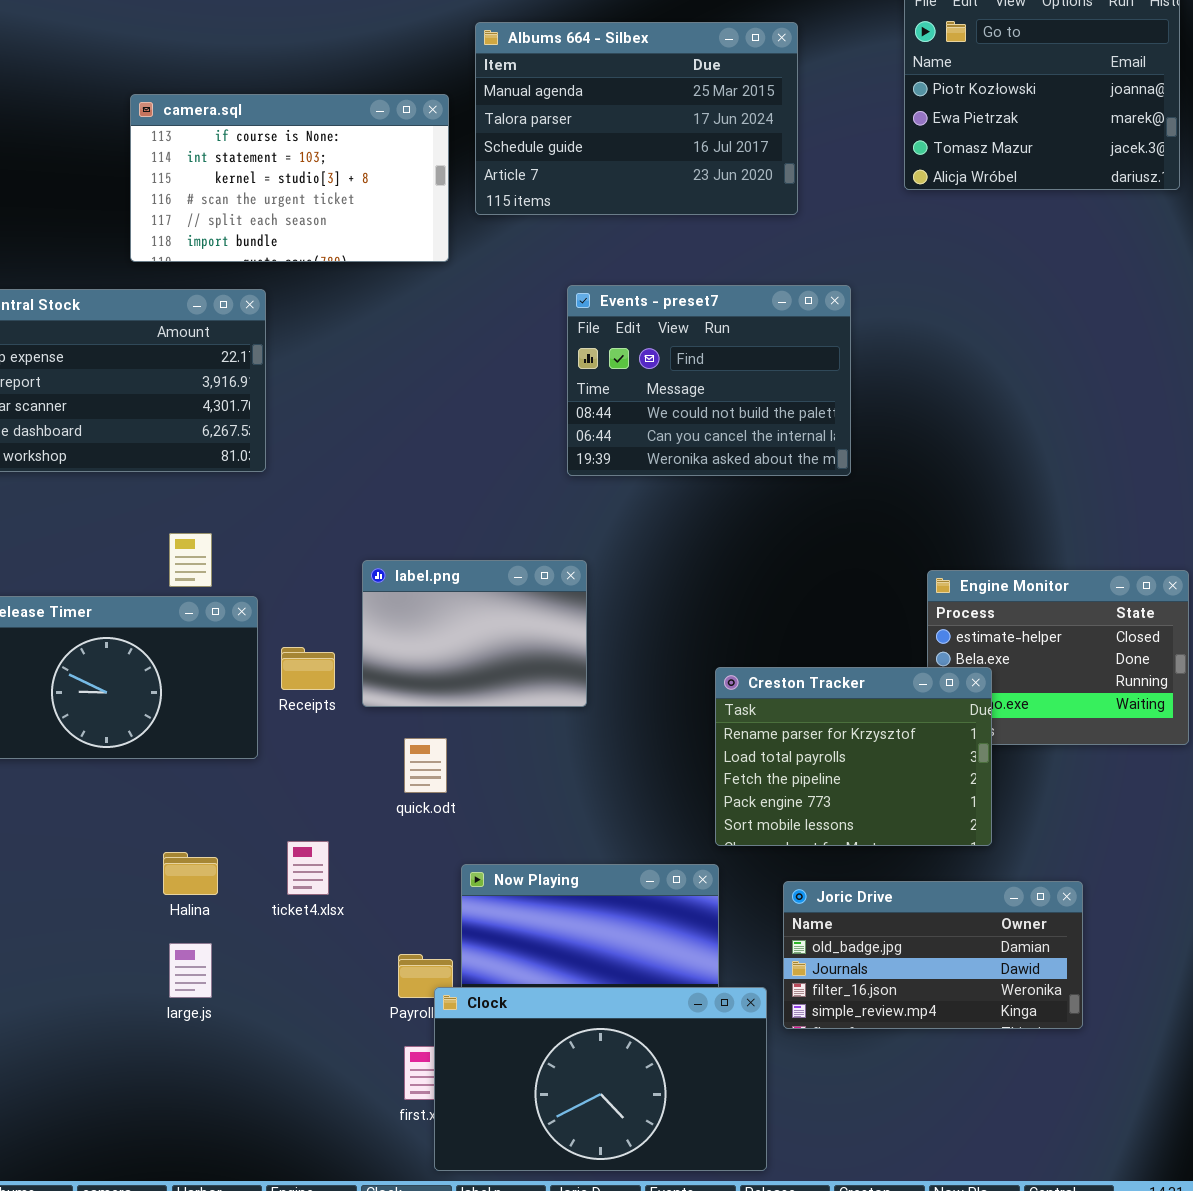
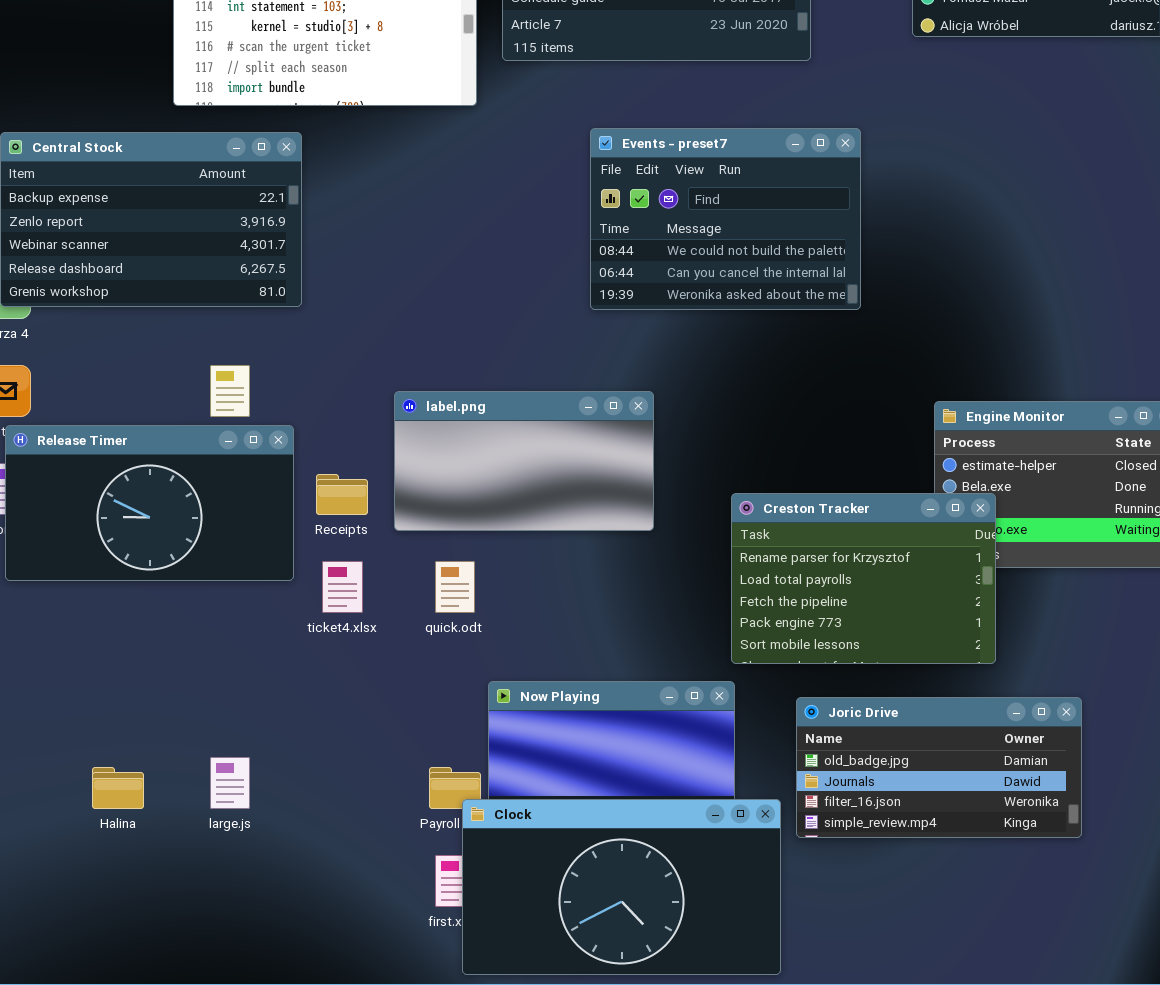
label.png: [362,560,587,707] -> [394,391,654,531], resized
ticket4.xlsx: [287,841,329,895] -> [322,561,363,613], moved
Halina: [163,852,218,895] -> [92,767,144,809], moved

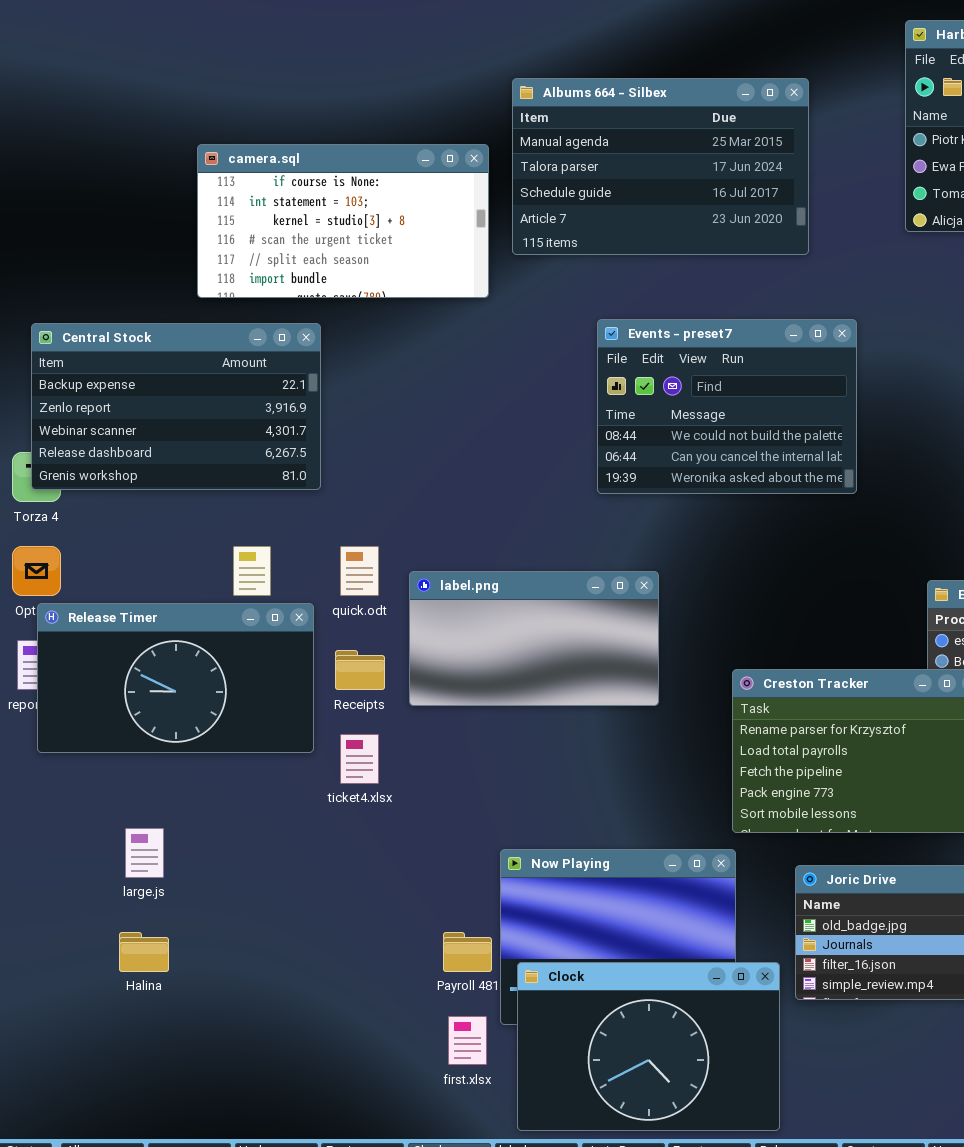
quick.odt: [435,561,475,613] -> [340,546,379,596], moved
large.js: [210,757,250,809] -> [125,828,164,878], moved
Clock: [462,799,781,975] -> [517,962,780,1131], resized

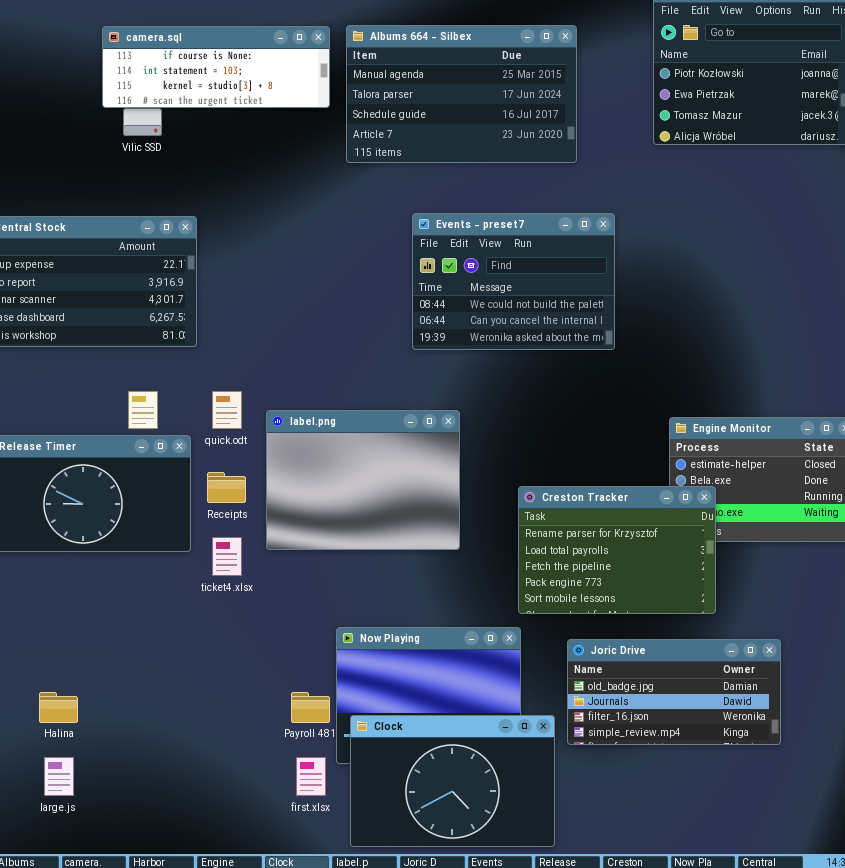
camera.sql: [197,144,489,298] -> [102,26,330,108], moved, resized
label.png: [409,571,659,706] -> [266,410,460,550], resized
large.js: [125,828,164,878] -> [44,757,74,796], moved

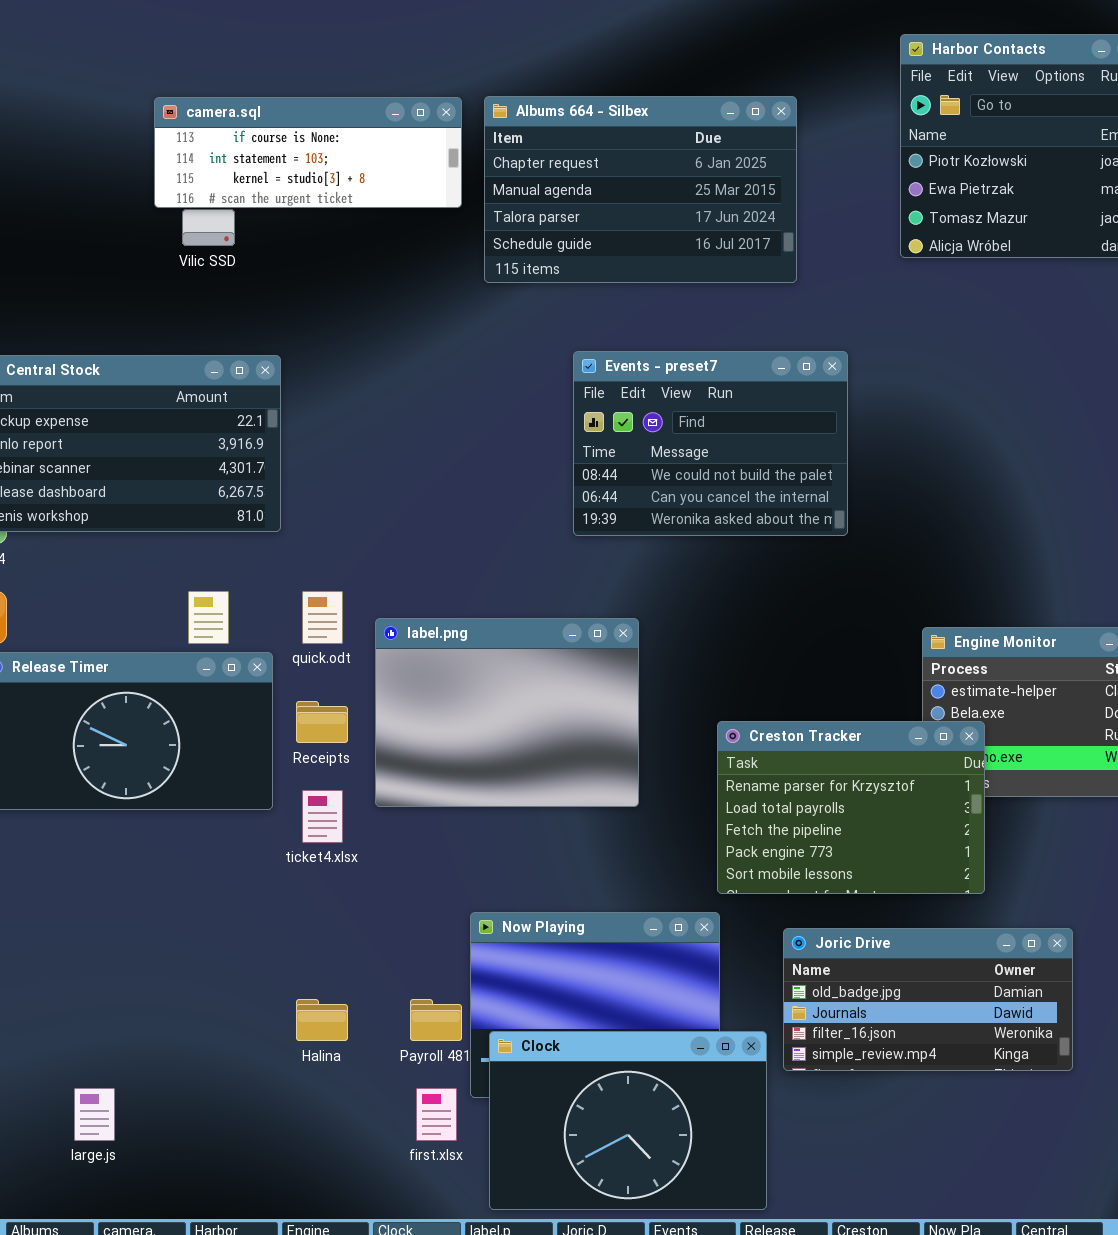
Albums 664 - Silbex: [346,25,577,163] -> [484,96,797,283], scrolled up 1 row
Halina: [39,692,78,723] -> [296,999,348,1041], moved

